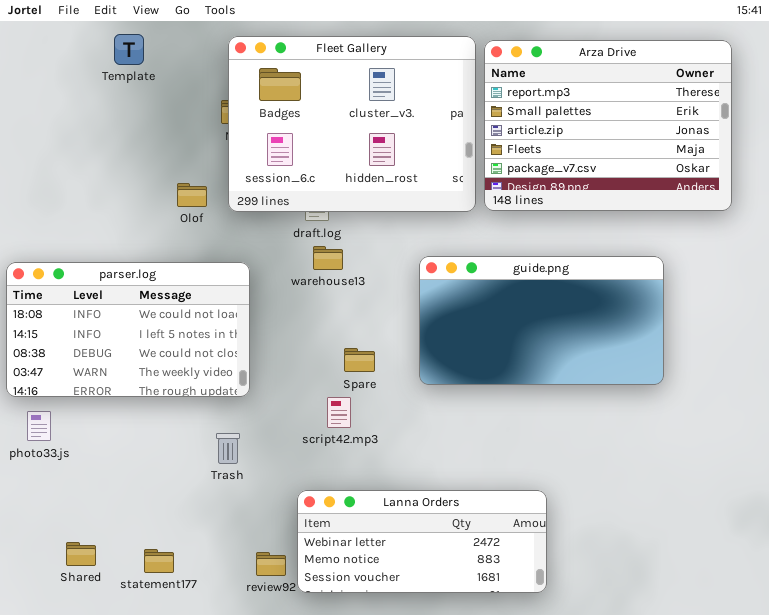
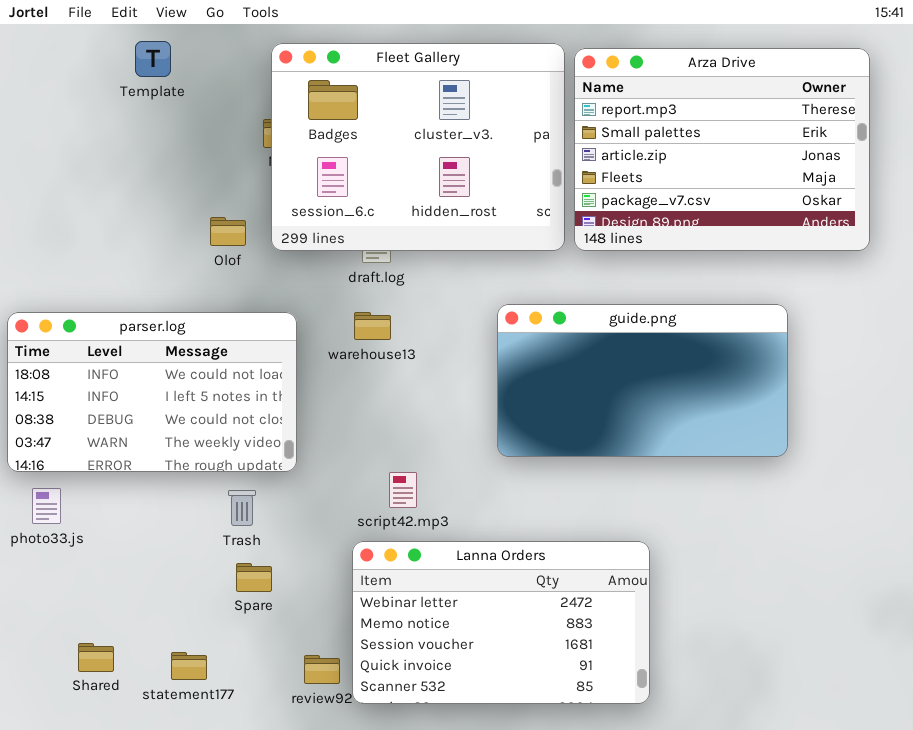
warehouse13: [313,246,343,270] -> [354,312,391,340], moved
Spare: [344,348,375,372] -> [236,563,272,592], moved
Trash: [216,433,240,464] -> [228,490,256,526], moved
Lanna Orders: [297,490,547,593] -> [352,541,650,704], resized

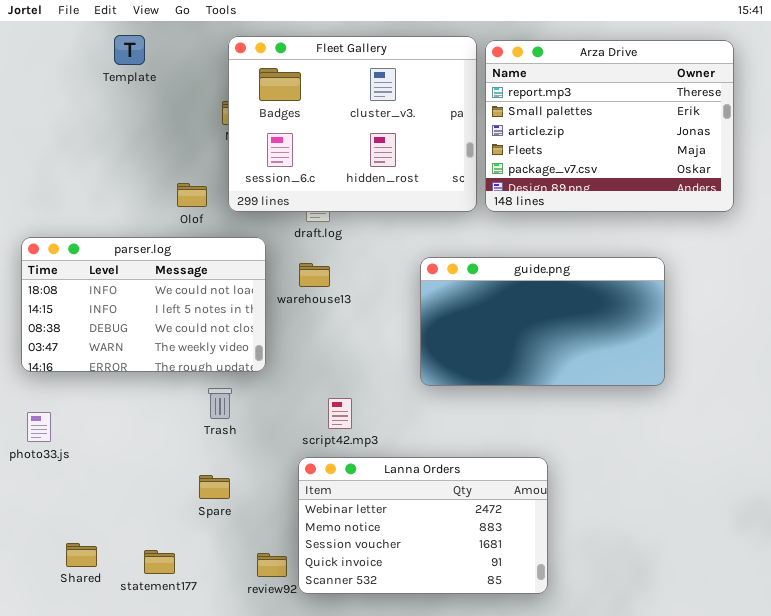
parser.log: [7,312,297,472] -> [21,237,266,372], moved
Trash: [228,490,256,526] -> [208,388,232,419], moved

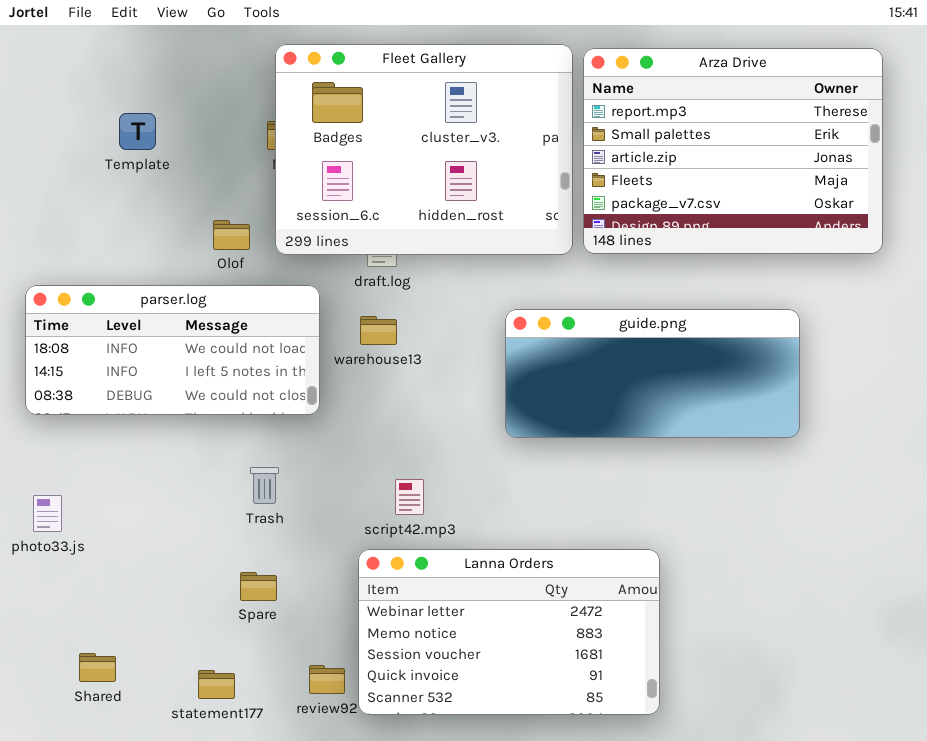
Template: [114,35,145,65] -> [119,113,156,150], moved
parser.log: [21,237,266,372] -> [25,285,320,415], resized
guide.png: [420,257,665,386] -> [505,309,800,438], resized
statement177: [144,550,175,574] -> [198,670,235,699], moved

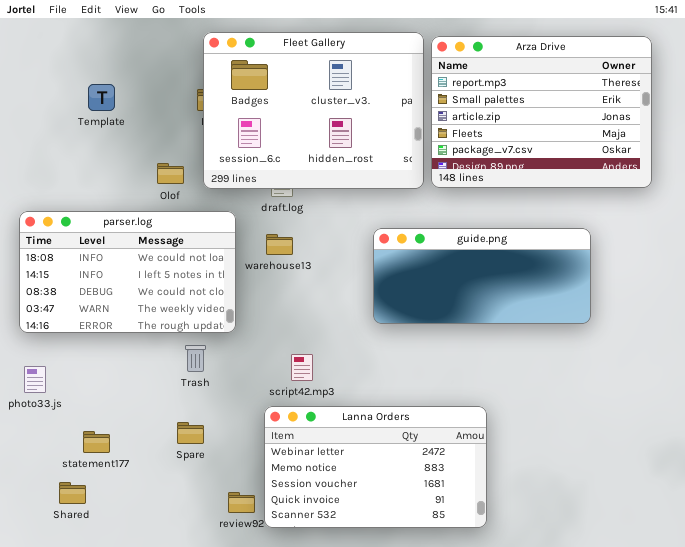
parser.log: [25,285,320,415] -> [19,211,236,333], resized
statement177: [198,670,235,699] -> [83,431,110,453], moved

